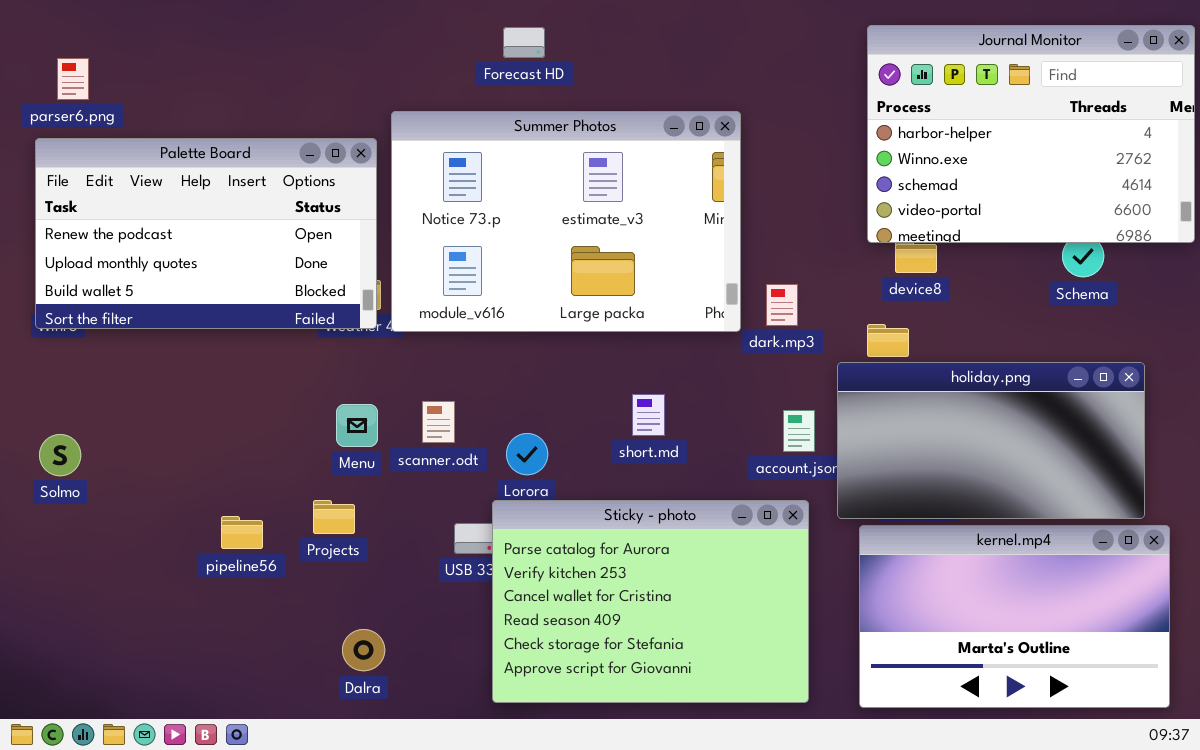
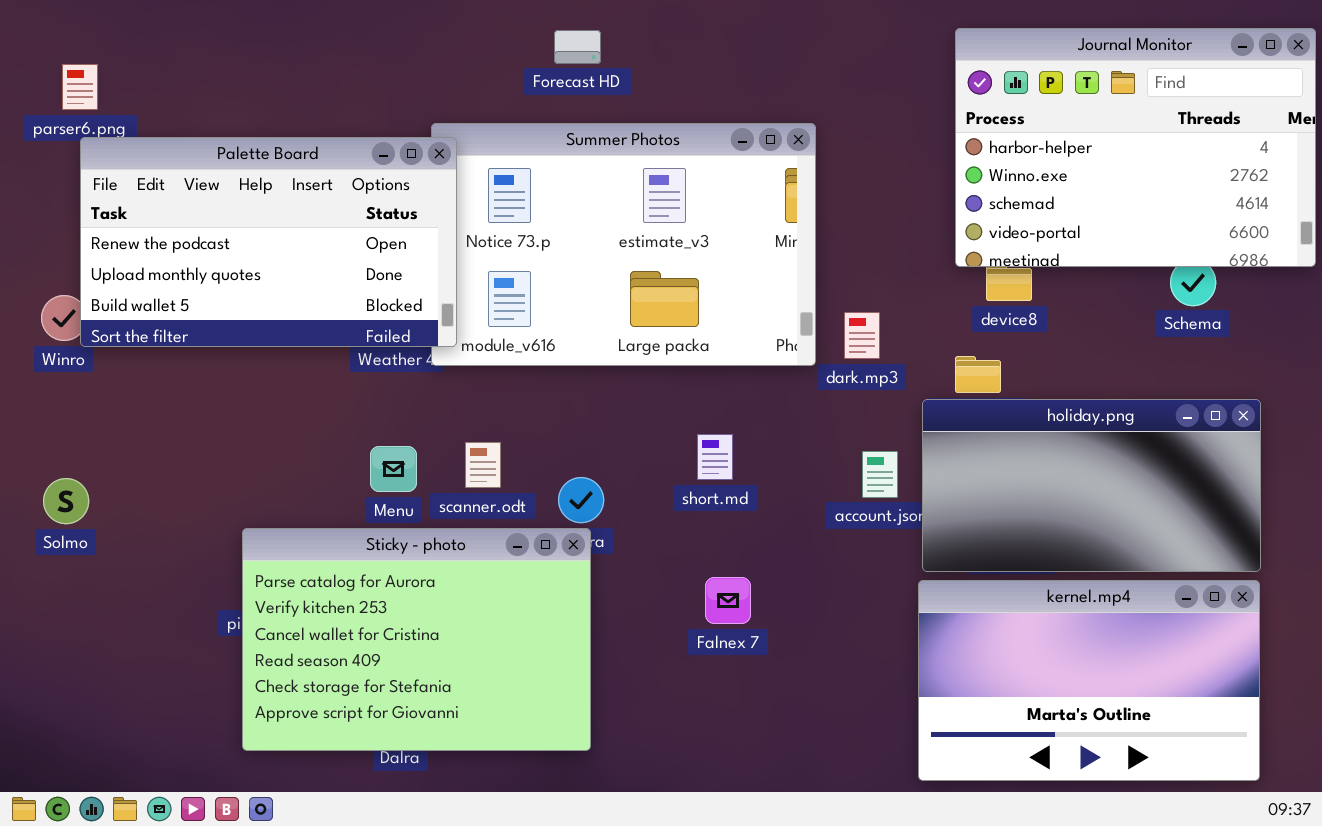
Palette Board: [35,138,377,329] -> [80,137,457,347], moved
Sticky - photo: [492,500,809,703] -> [242,528,591,751], moved
kernel.mp4: [859,525,1170,708] -> [918,580,1260,781], moved

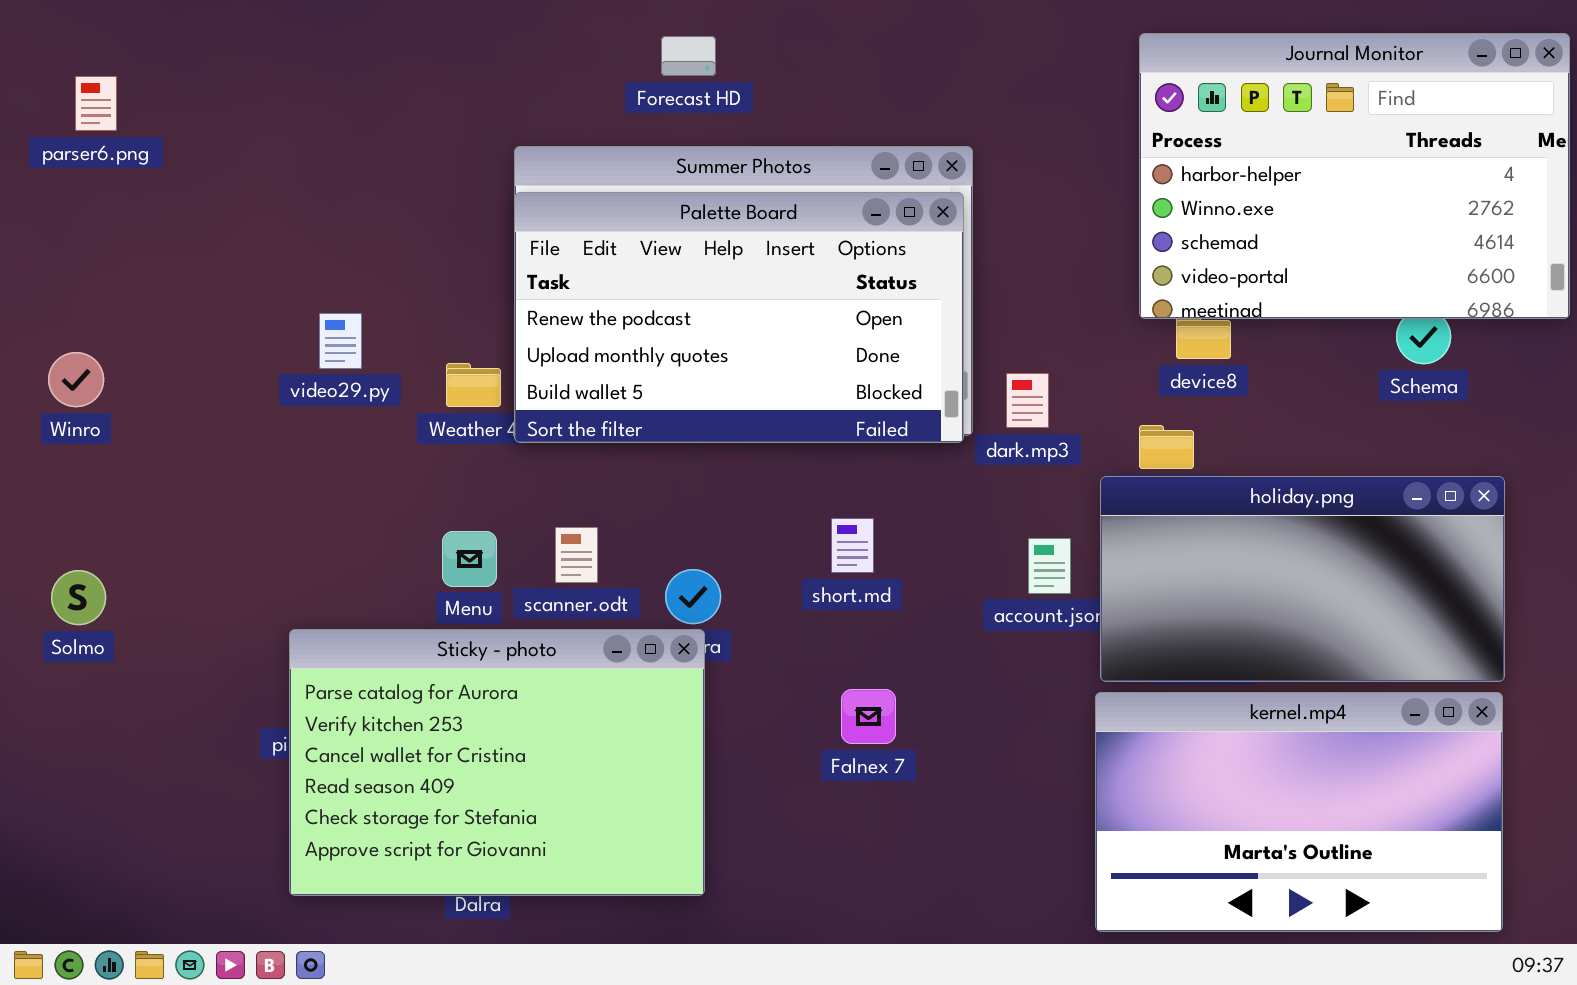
Palette Board: [80,137,457,347] -> [514,192,964,443], moved

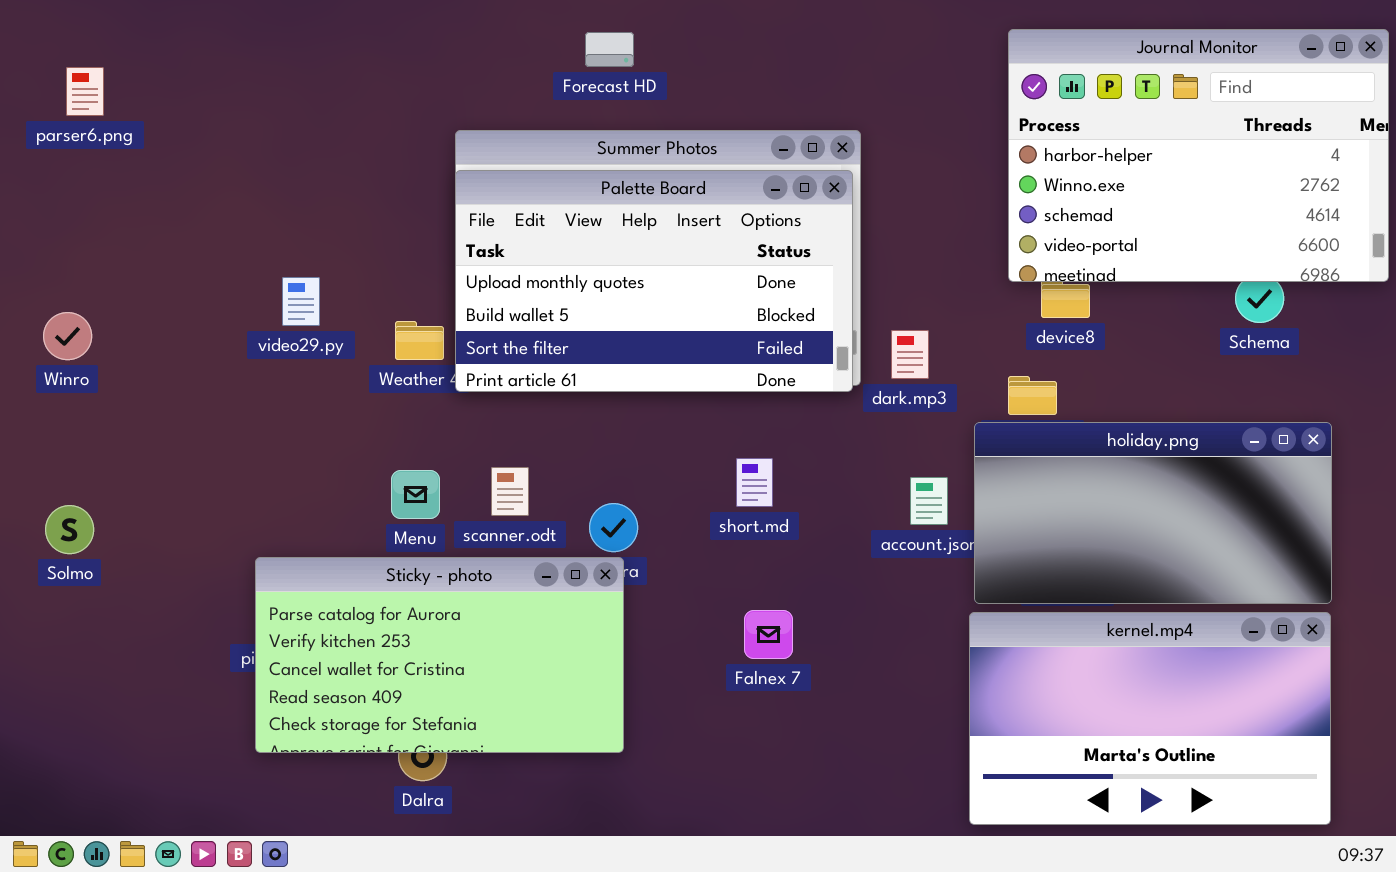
Palette Board: [514,192,964,443] -> [455,170,853,392], scrolled down 1 row
Sticky - photo: [289,629,705,896] -> [255,557,624,753], resized

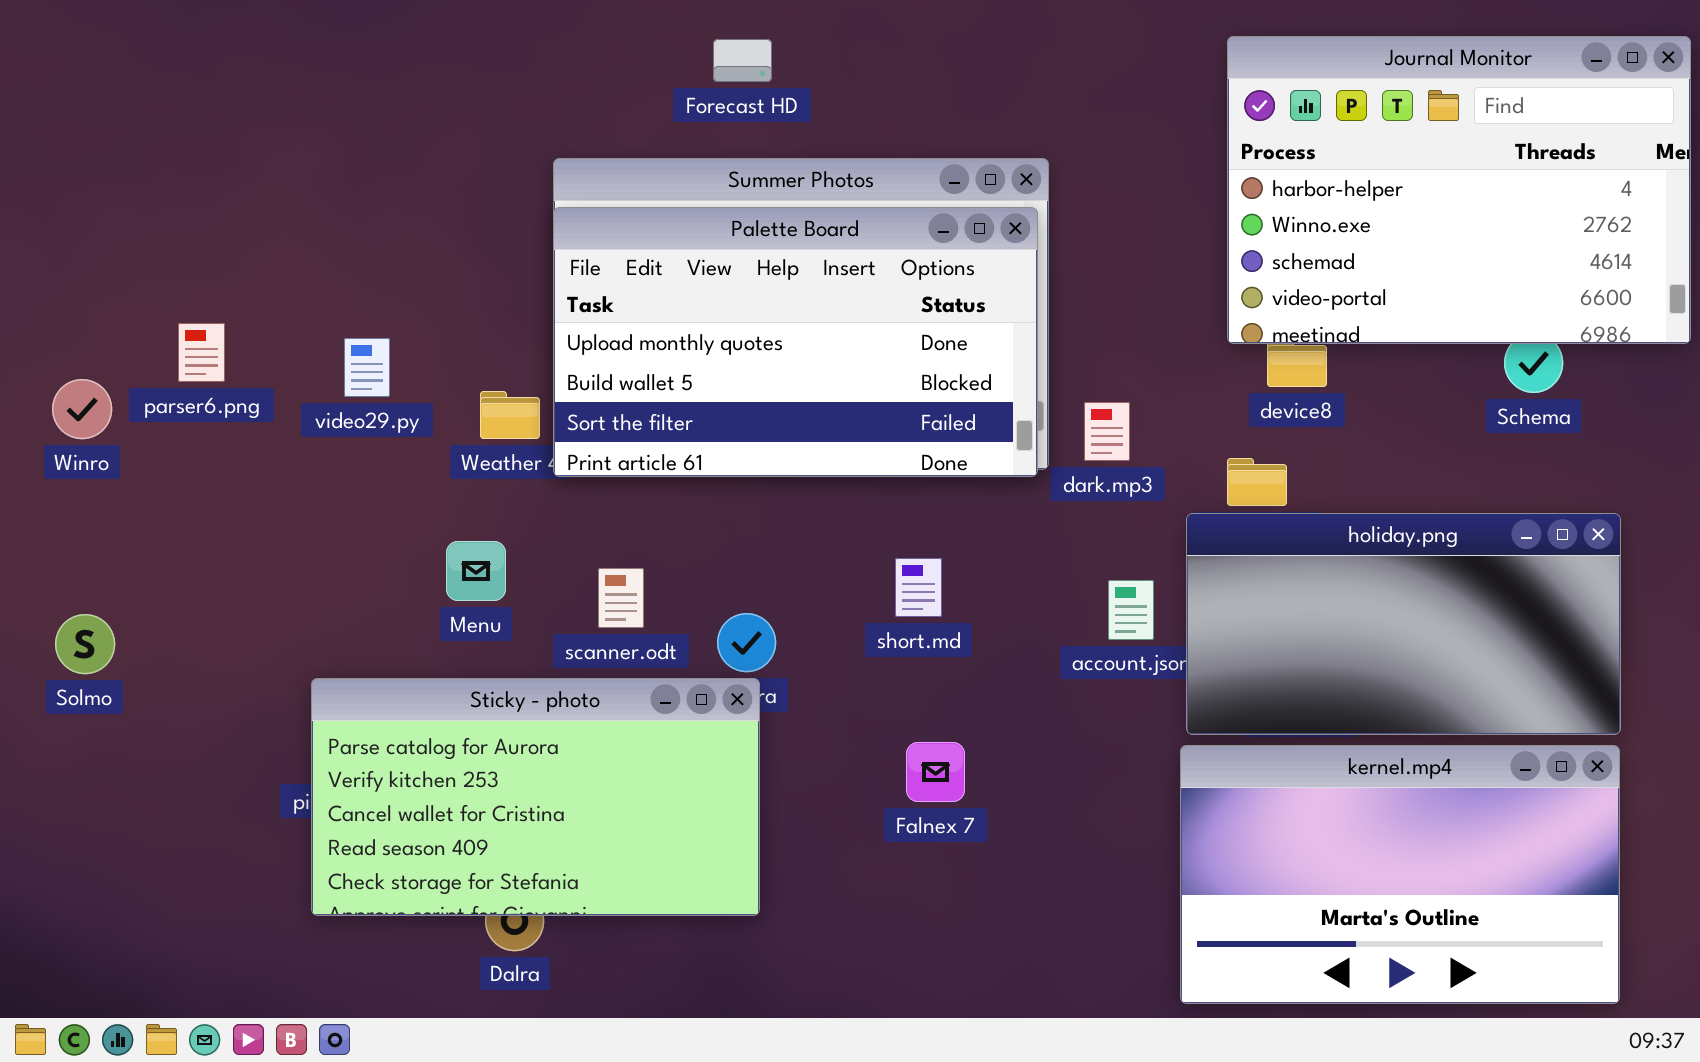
parser6.png: [66,67,104,116] -> [178,323,225,382], moved
Menu: [391,470,440,519] -> [446,541,506,601], moved

